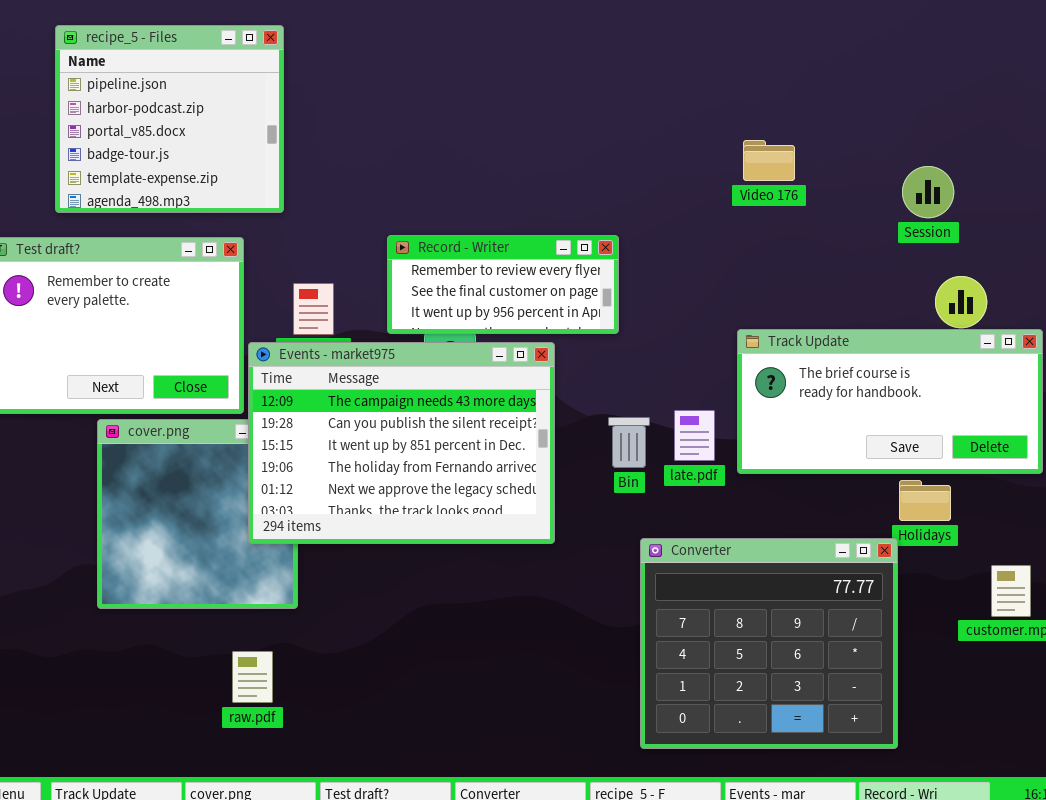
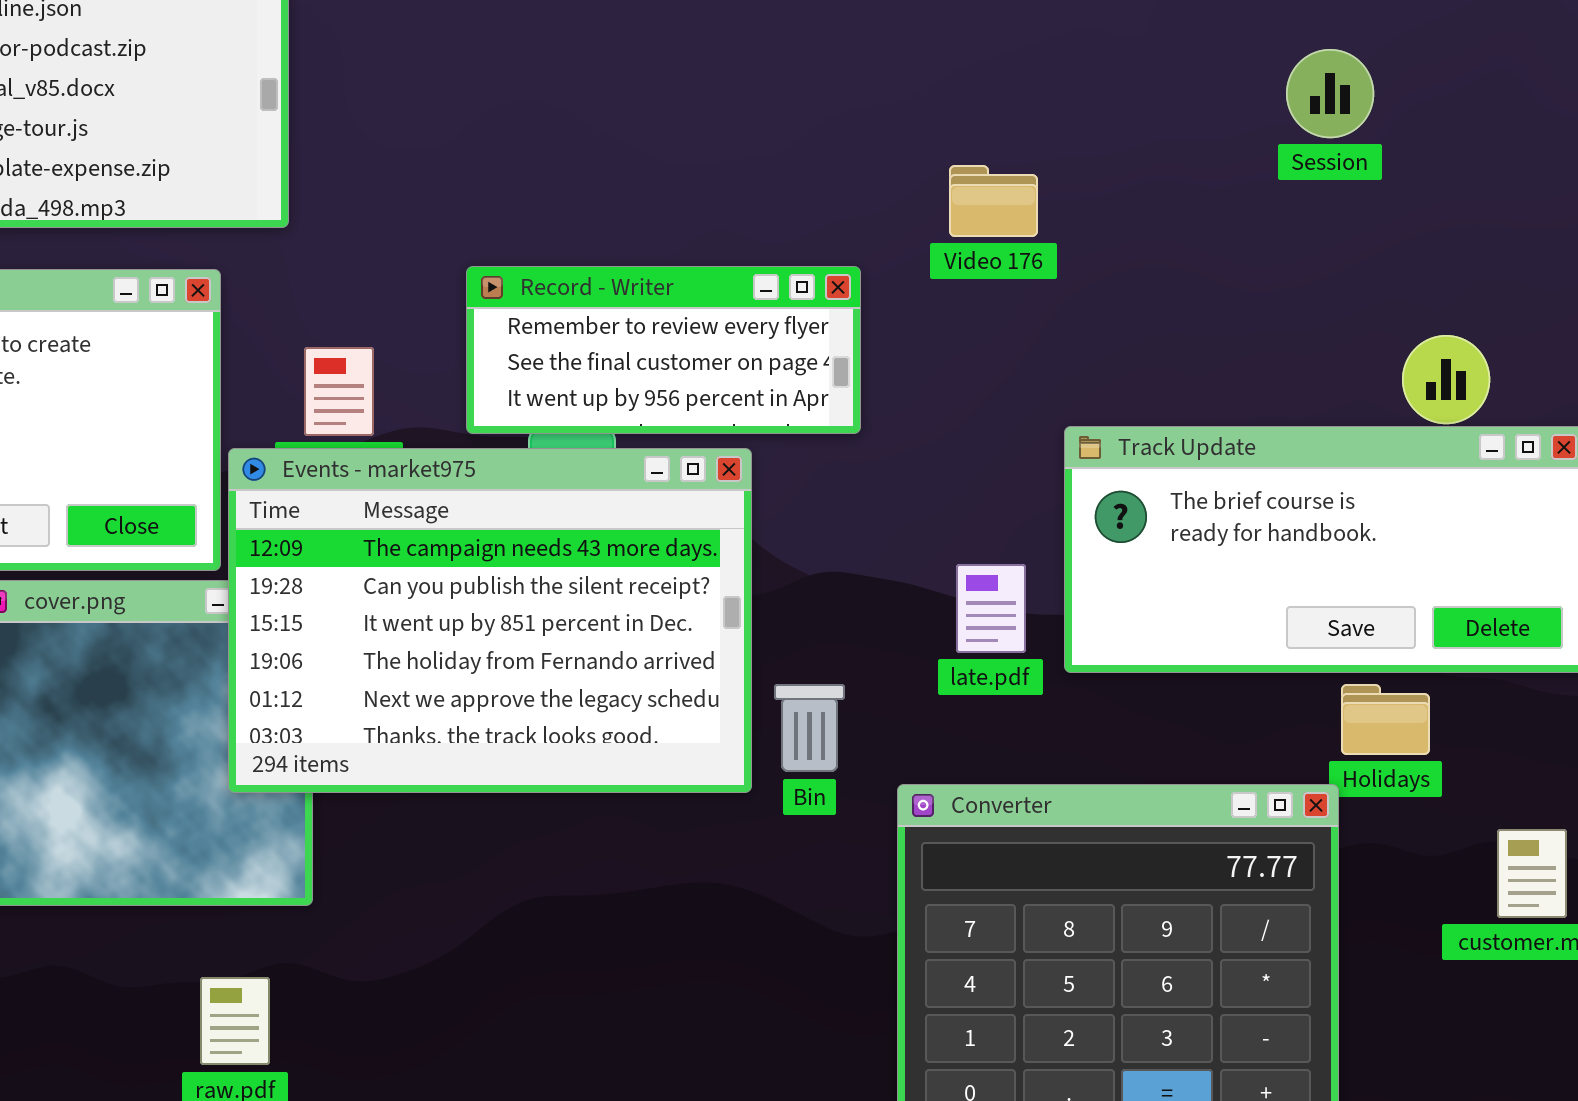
Video 176: [743,140,795,181] -> [949,165,1038,237], moved
Session: [902,166,954,218] -> [1286,49,1374,138], moved
Bin: [608,417,650,468] -> [774,684,845,772], moved

